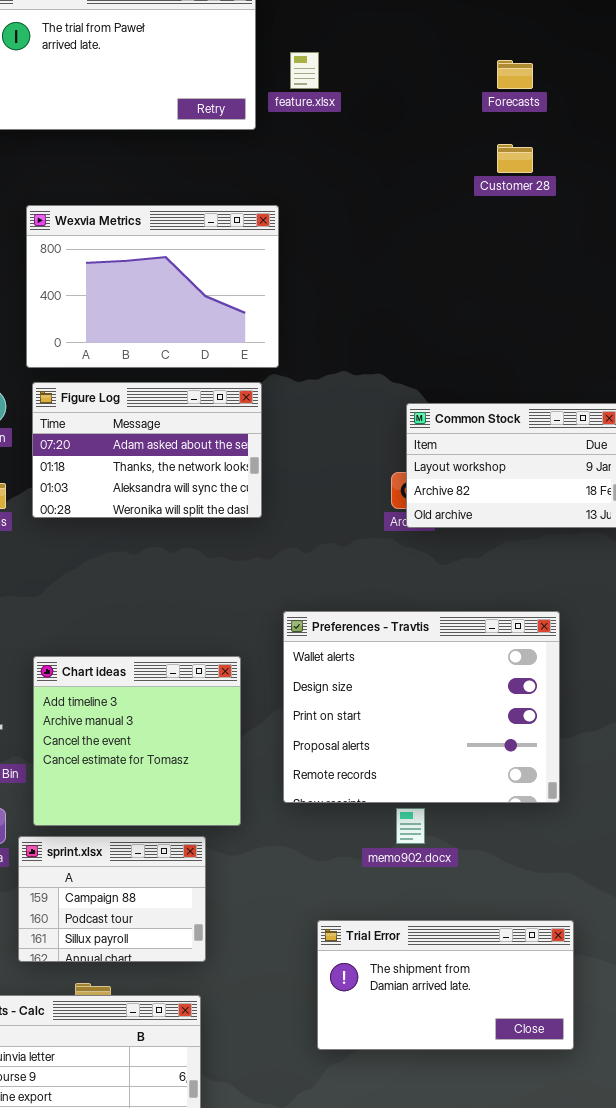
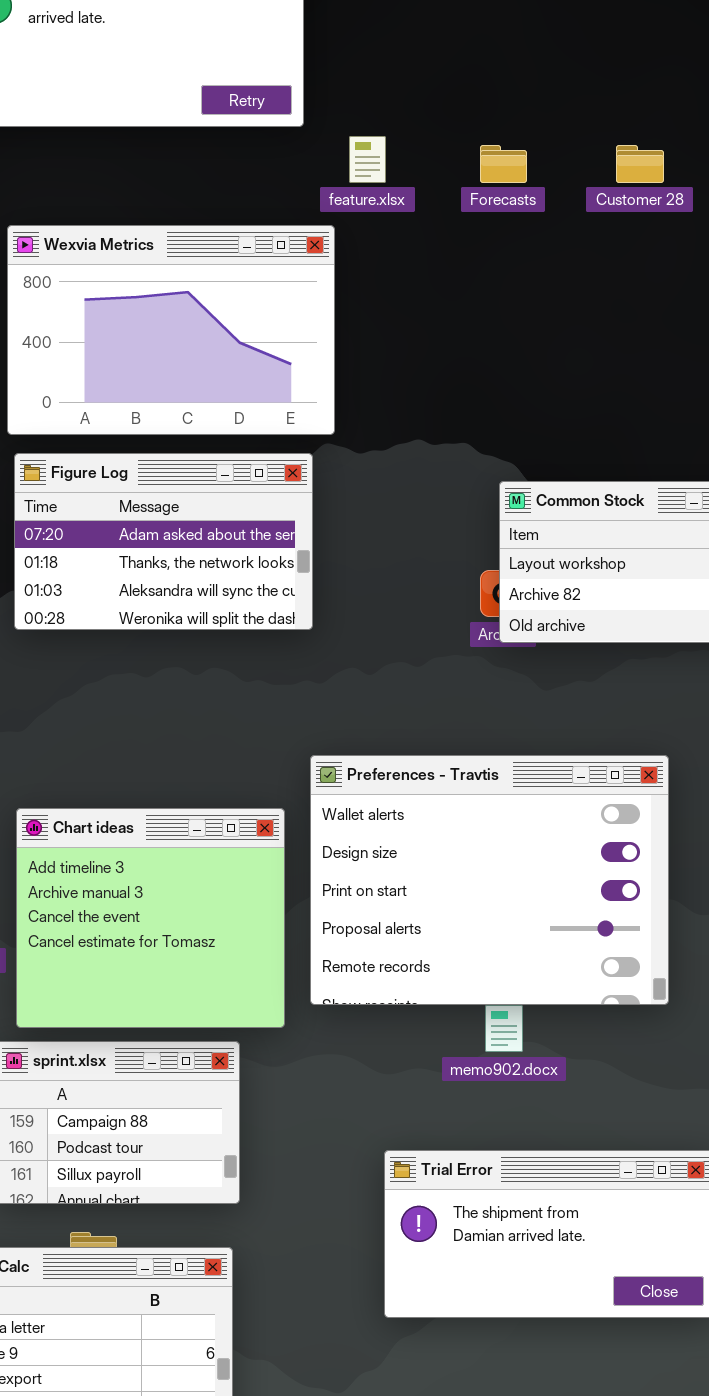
feature.xlsx: [290,52,319,89] -> [349,136,386,183], moved
Forecasts: [497,60,533,89] -> [480,145,527,183], moved
Preferences - Travtis: [283,611,560,803] -> [310,755,669,1005], moved

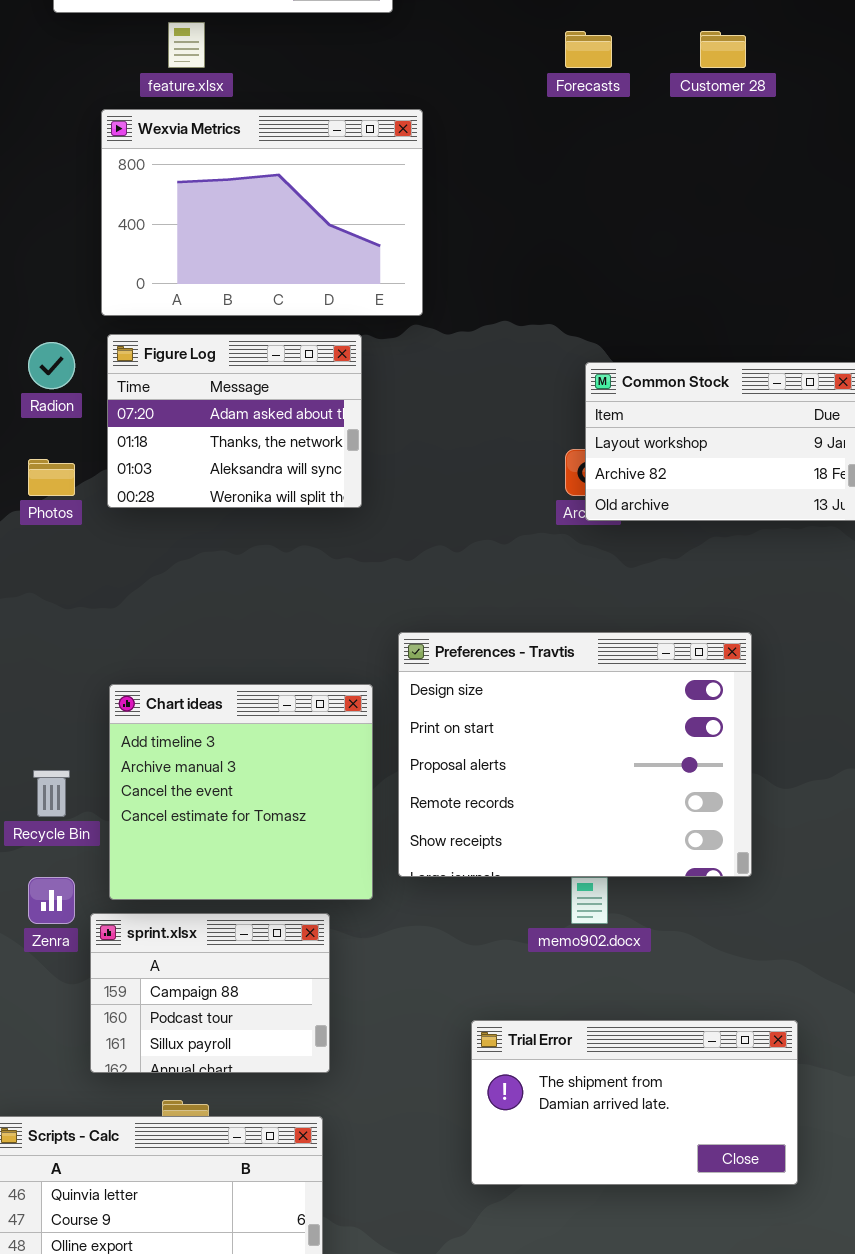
feature.xlsx: [349,136,386,183] -> [168,22,205,68], moved
Figure Log: [14,453,313,630] -> [107,334,362,508], resized
Preferences - Travtis: [310,755,669,1005] -> [398,632,752,877], scrolled down 1 row

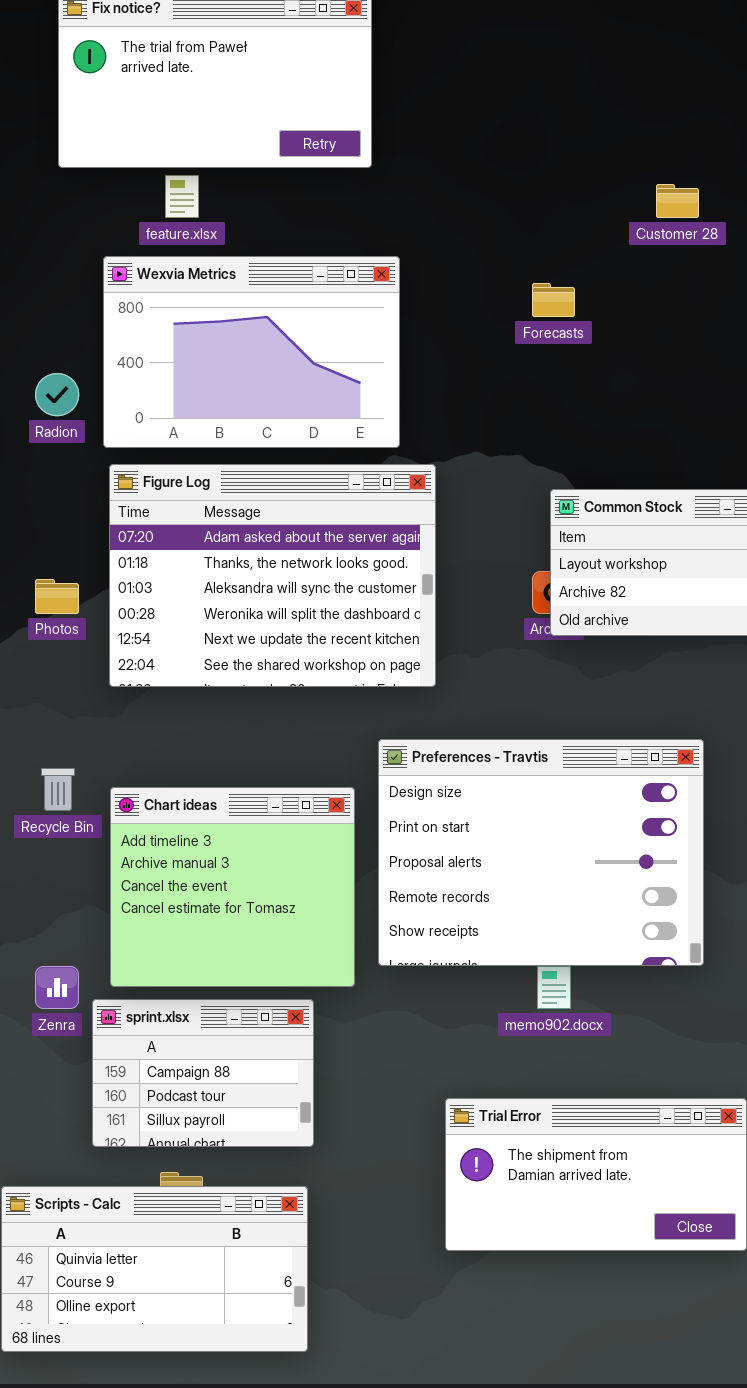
Forecasts: [565,31,612,68] -> [532,283,575,317], moved
Figure Log: [107,334,362,508] -> [109,464,436,687], resized
Radion: [28,342,75,389] -> [35,373,79,416], moved
Recycle Bin: [33,770,70,817] -> [41,768,75,811], moved

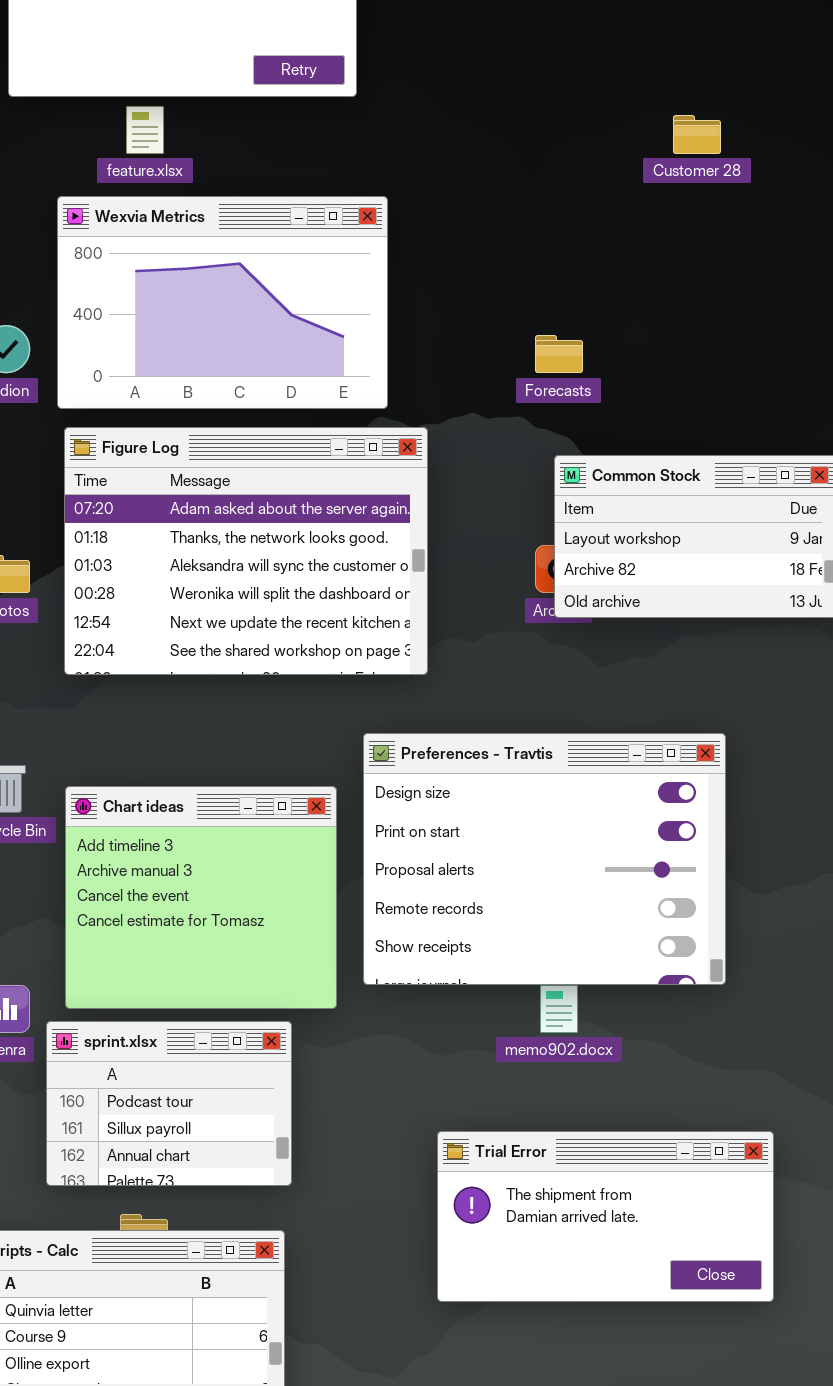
Forecasts: [532,283,575,317] -> [535,335,583,373], moved
sprint.xlsx: [92,999,314,1147] -> [46,1021,292,1186], scrolled down 1 row

